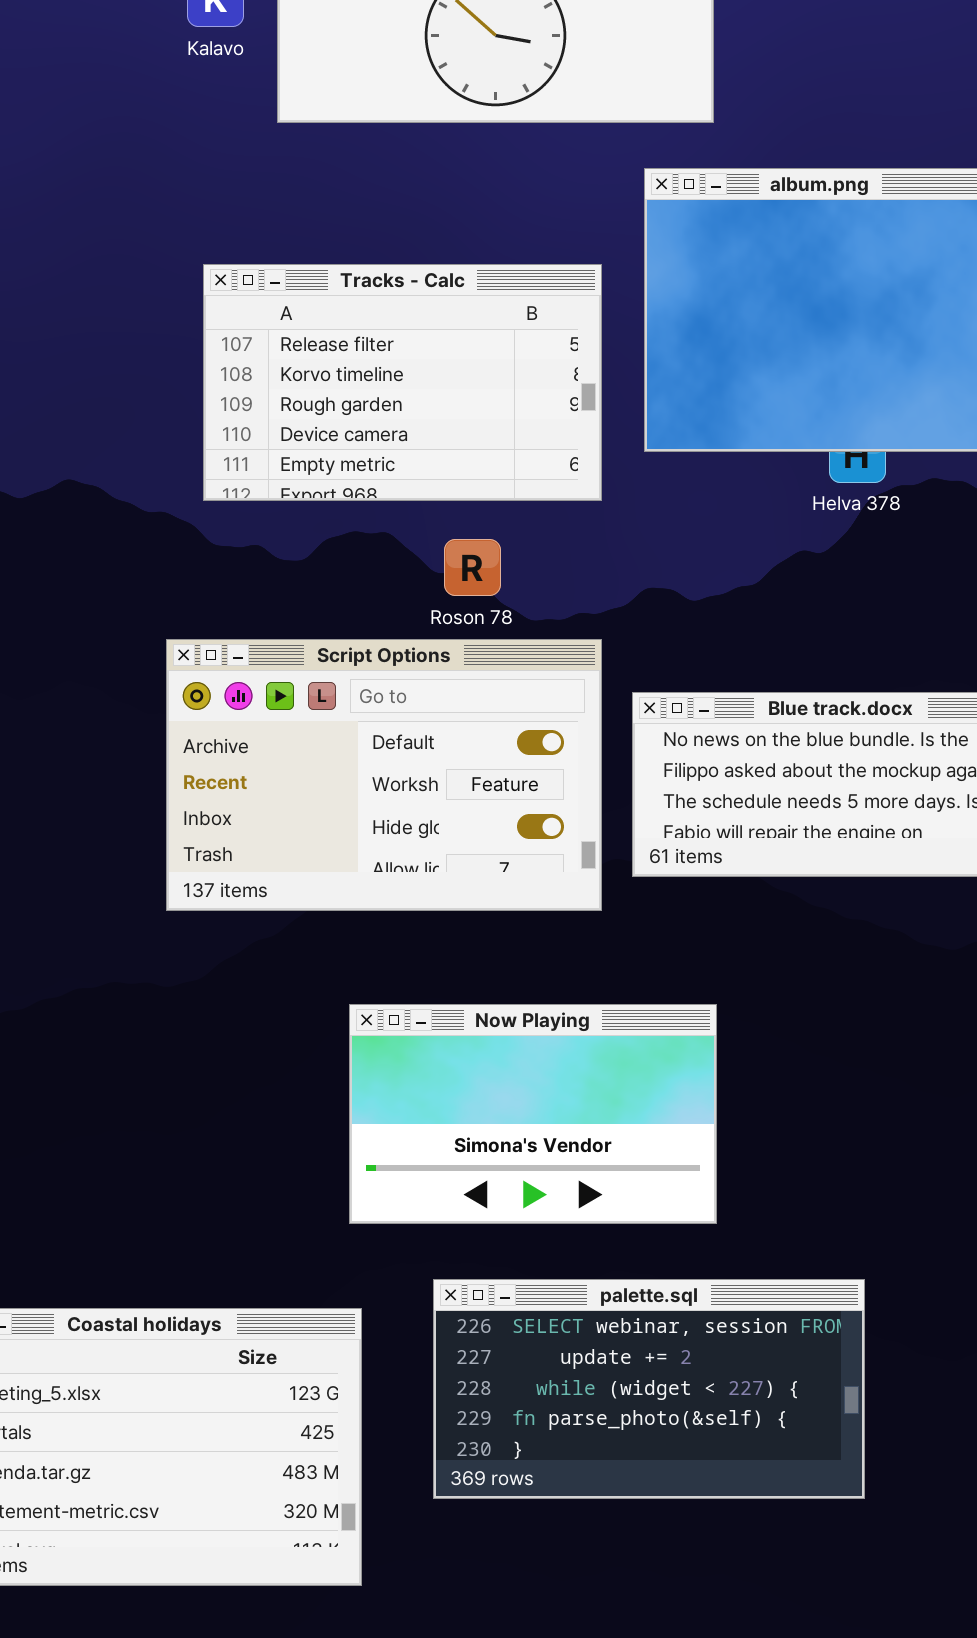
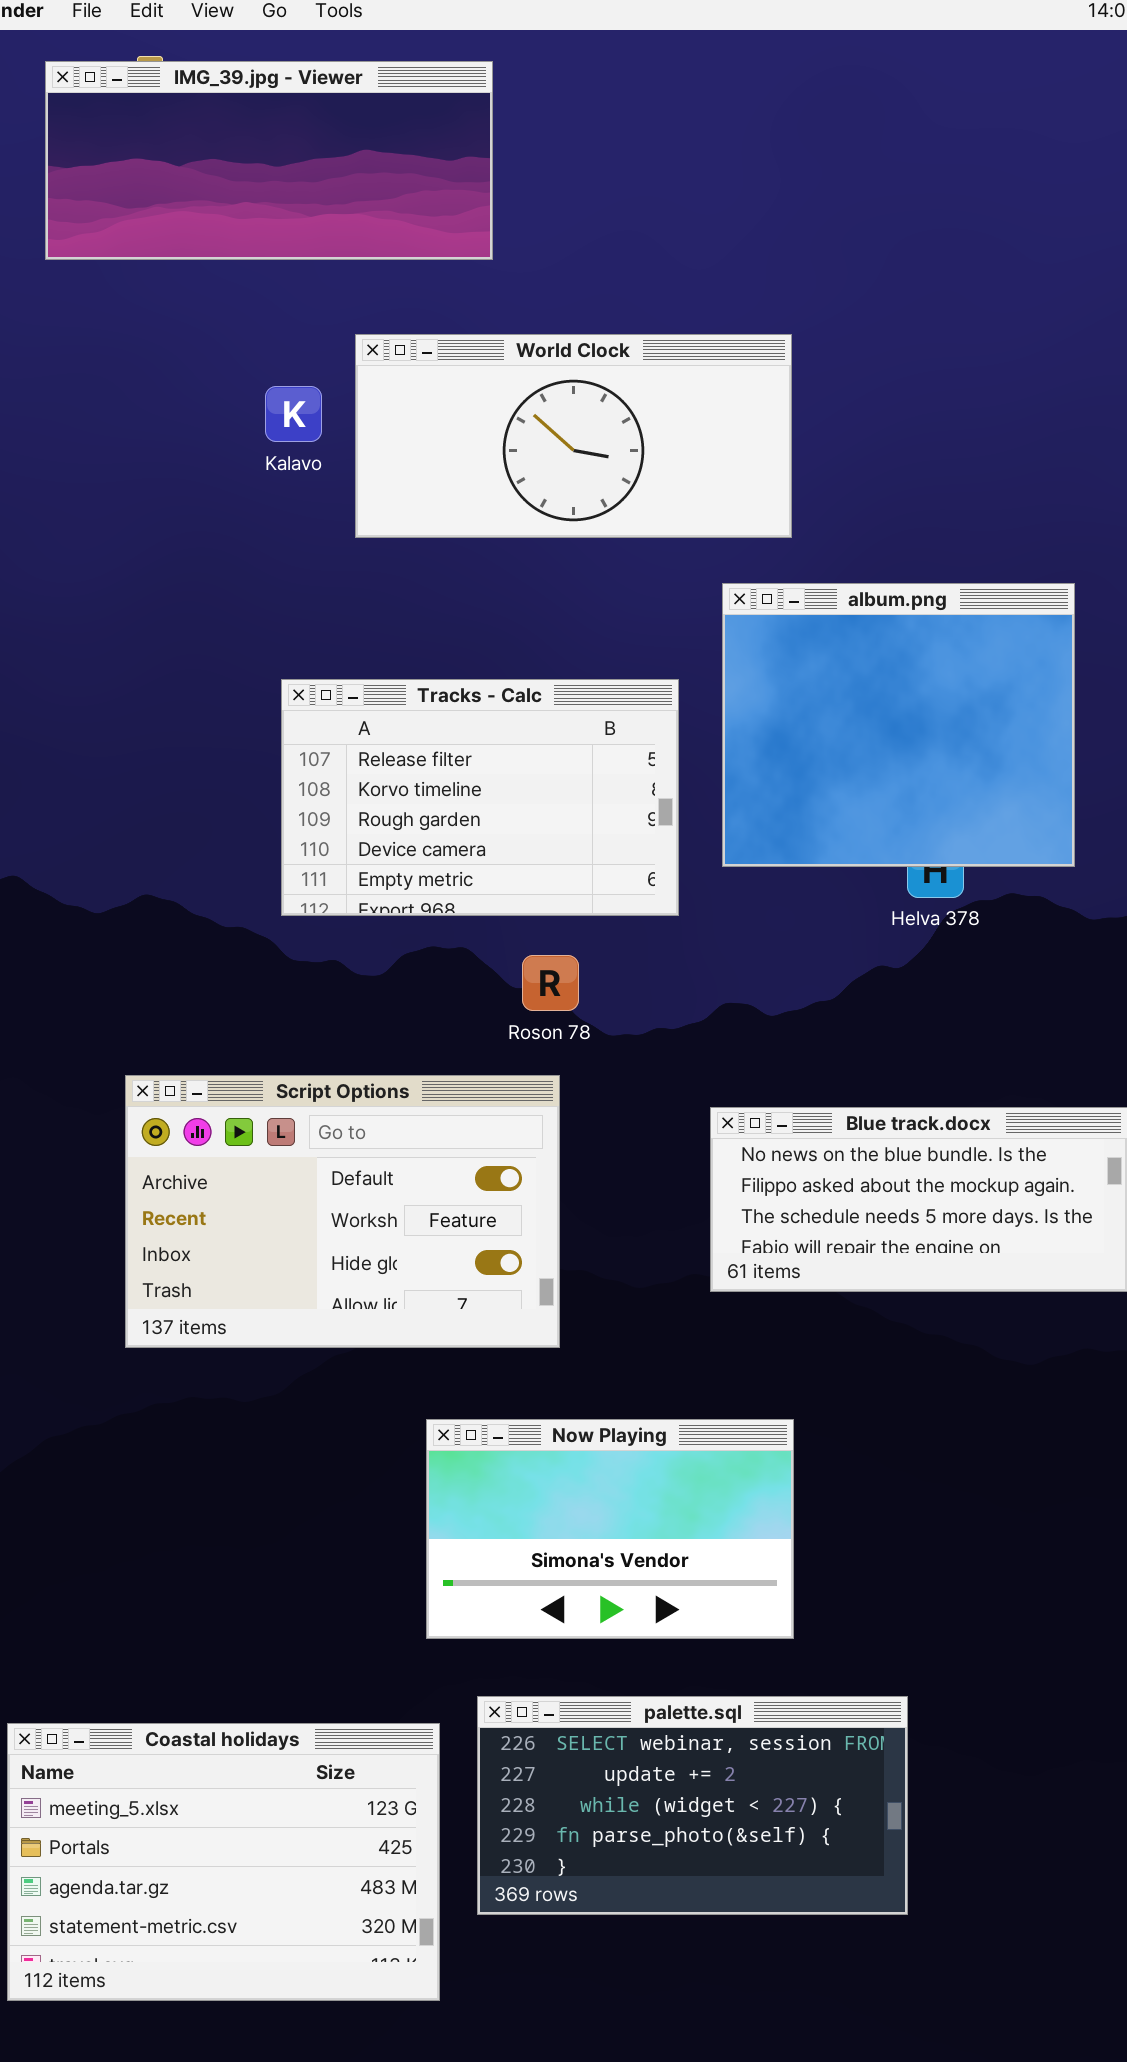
Script Options: [166,639,602,911] -> [125,1075,560,1348], moved
palette.sql: [433,1279,865,1499] -> [477,1696,908,1915], moved

